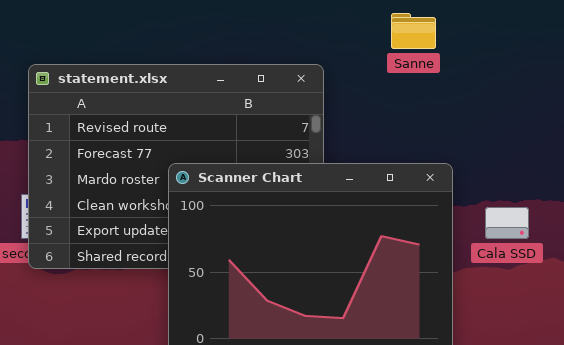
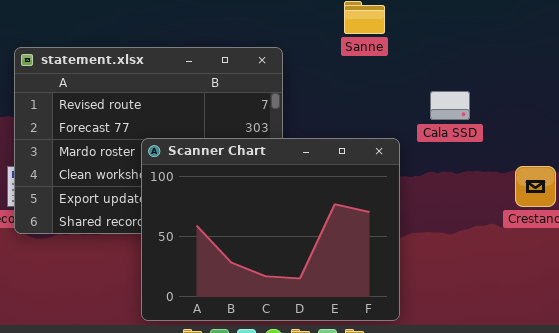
Cala SSD: [485,207,529,239] -> [430,91,470,120], moved

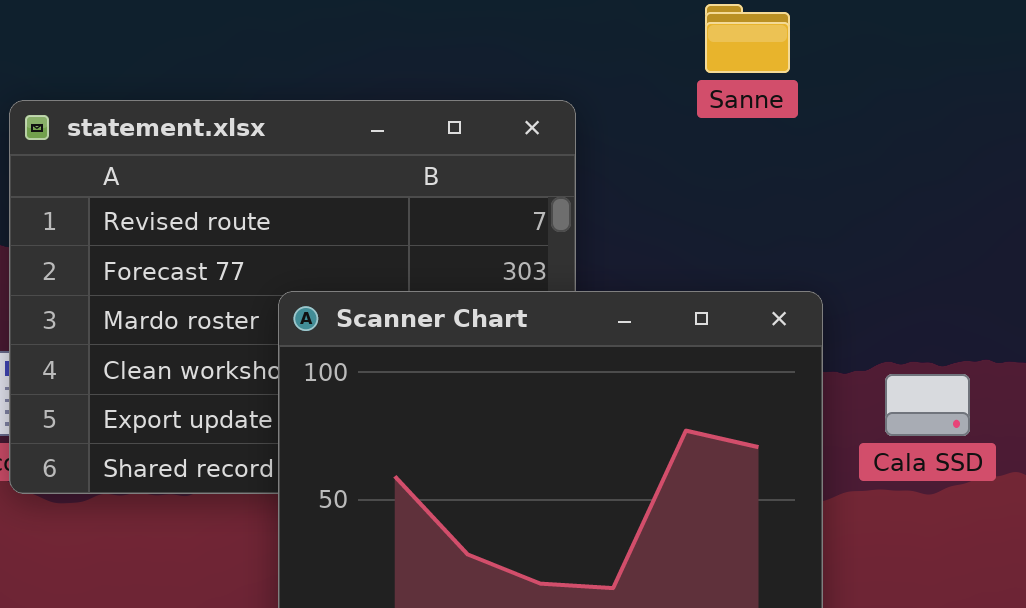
Cala SSD: [430,91,470,120] -> [885,374,970,436], moved

